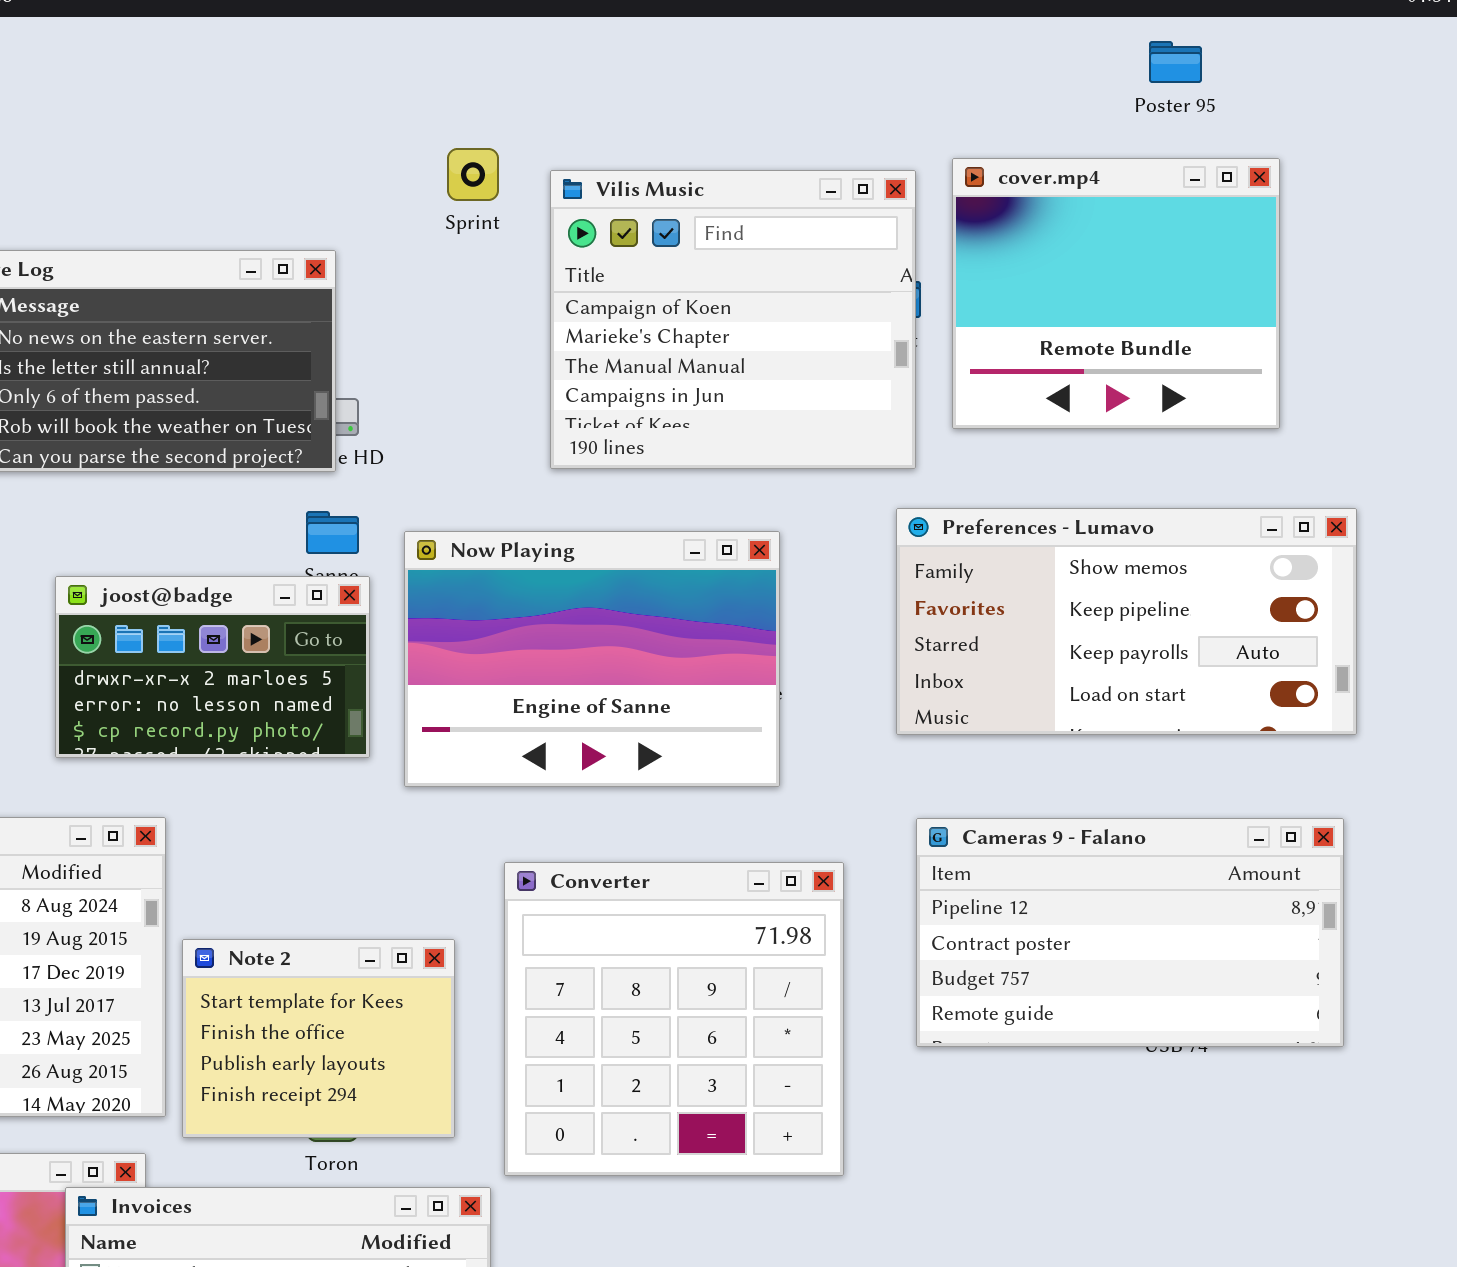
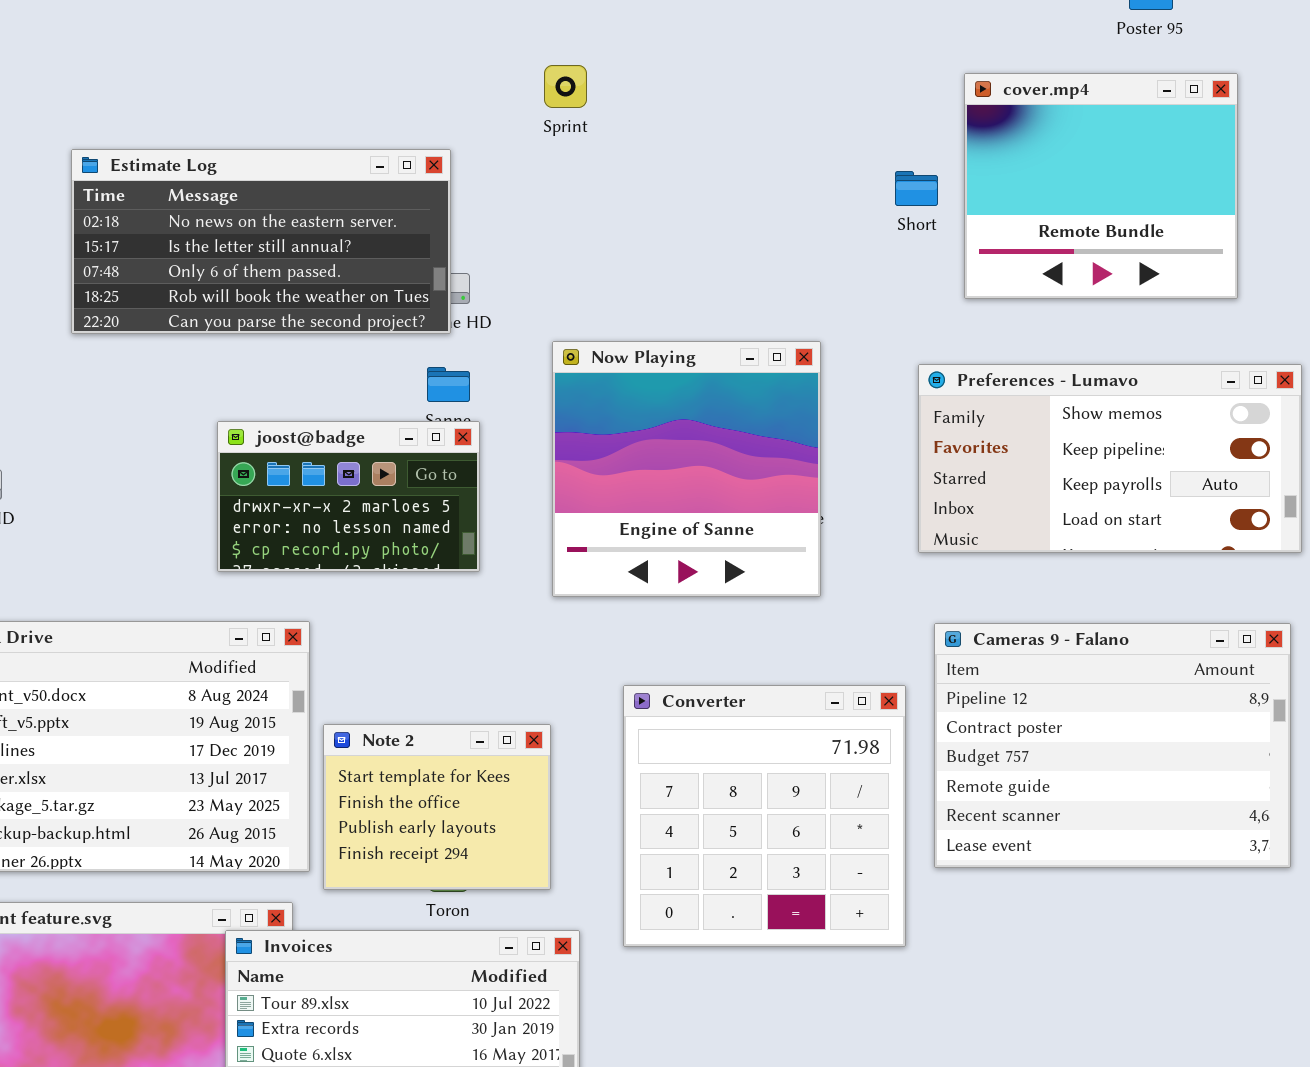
Vilis Music: [550,170,916,469] -> none, closed
Now Playing: [404,531,780,787] -> [552,341,821,597], resized
Cameras 9 - Falano: [916,818,1344,1047] -> [934,623,1291,868], resized
Converter: [504,862,844,1176] -> [623,685,906,947], moved

